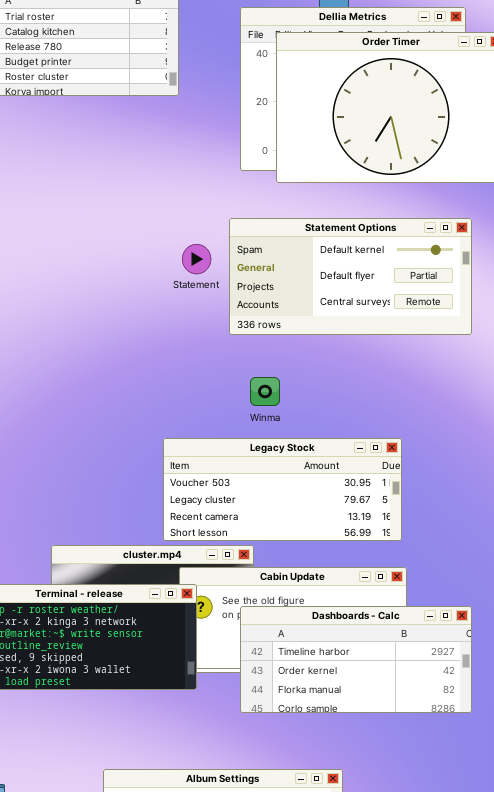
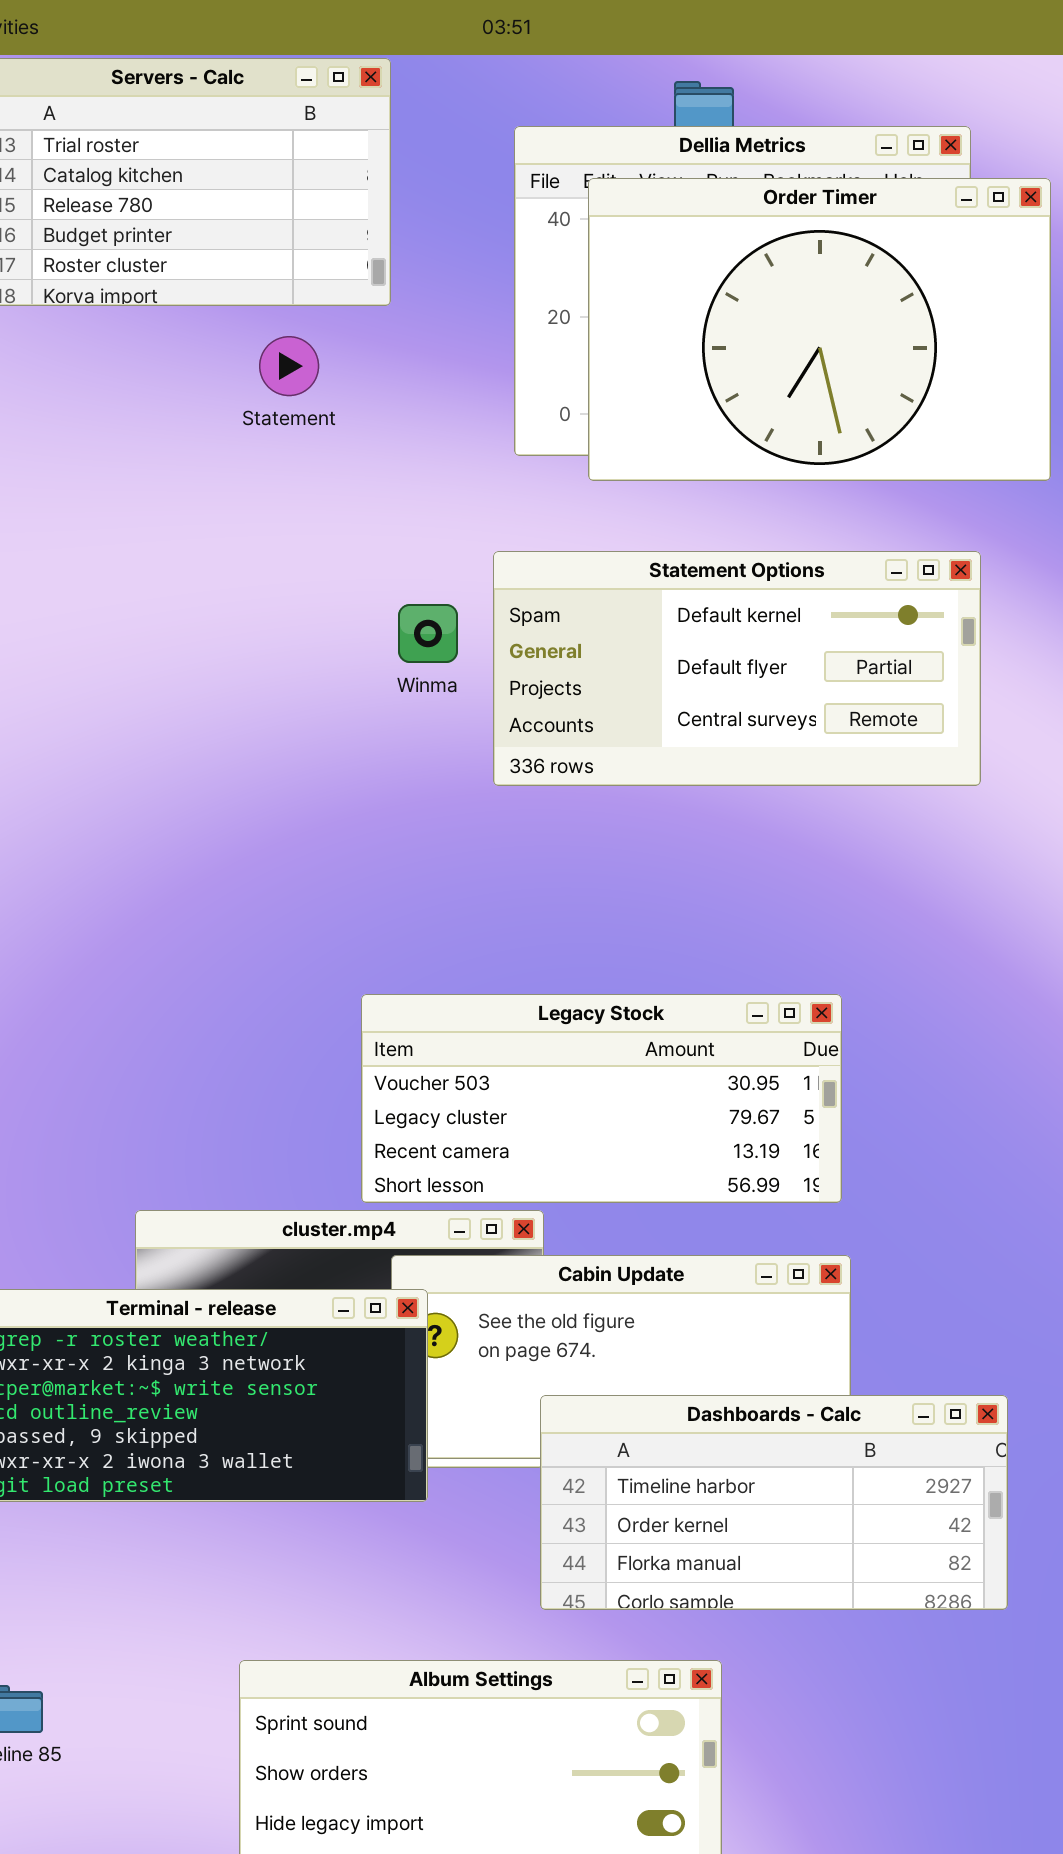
Statement: [182,244,211,274] -> [259,336,319,396], moved
Winma: [250,377,280,406] -> [398,604,458,663], moved
Dashboards - Calc: [240,606,472,713] -> [540,1395,1008,1610], moved

